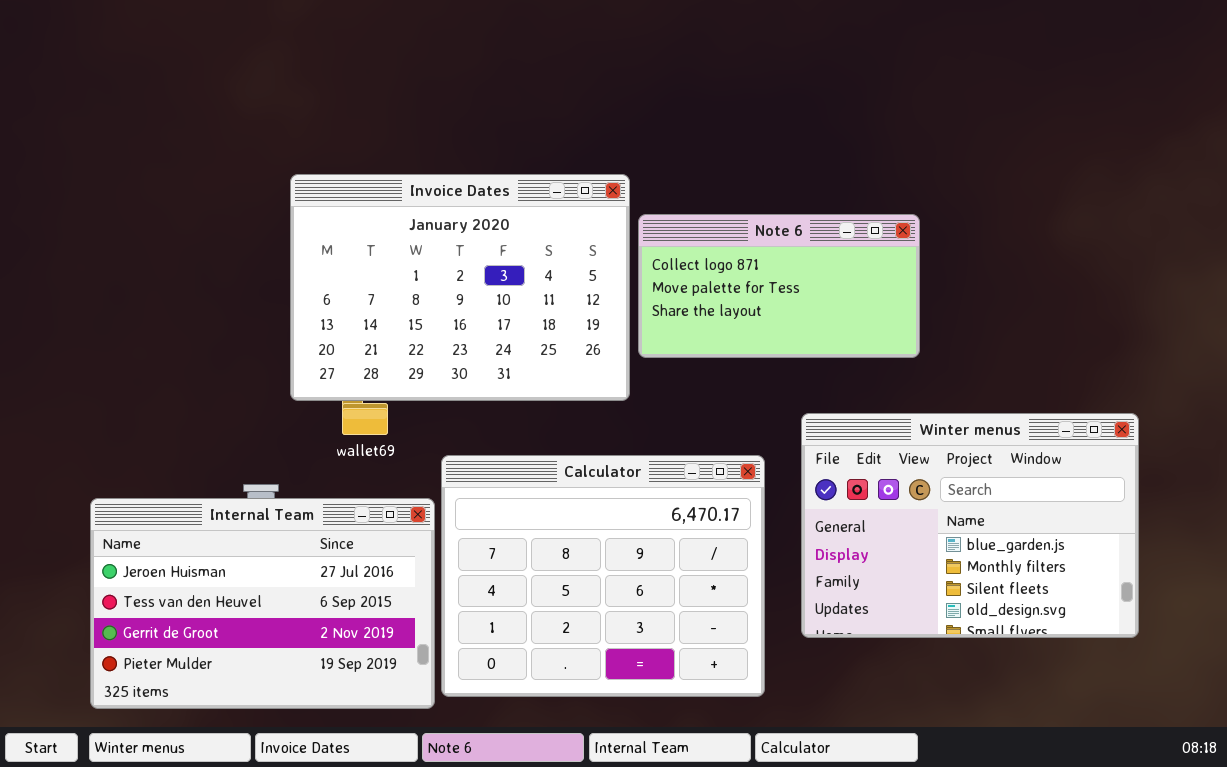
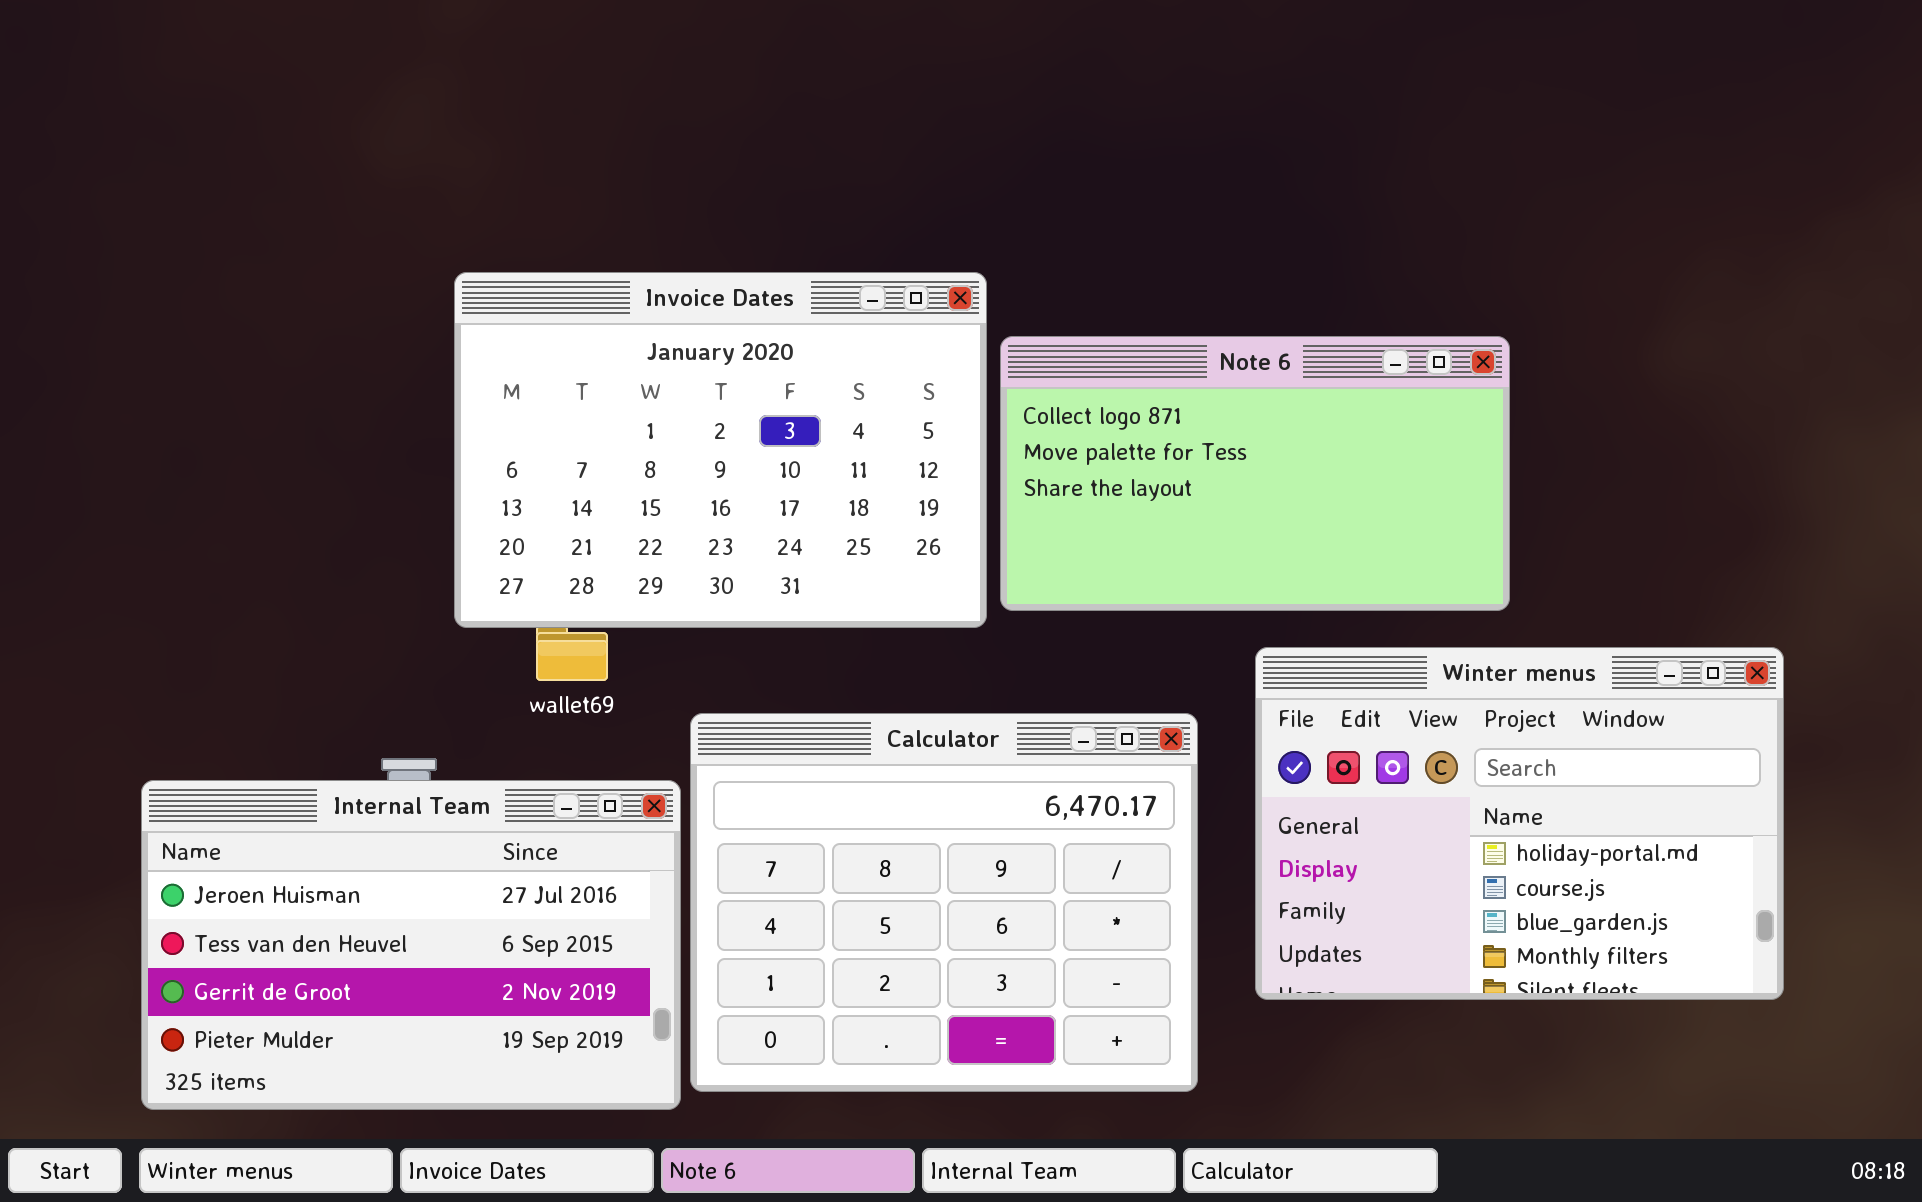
Note 6: [638,214,920,358] -> [1000,336,1510,611], resized
Winter menus: [801,413,1139,638] -> [1255,647,1784,1000], scrolled up 2 rows

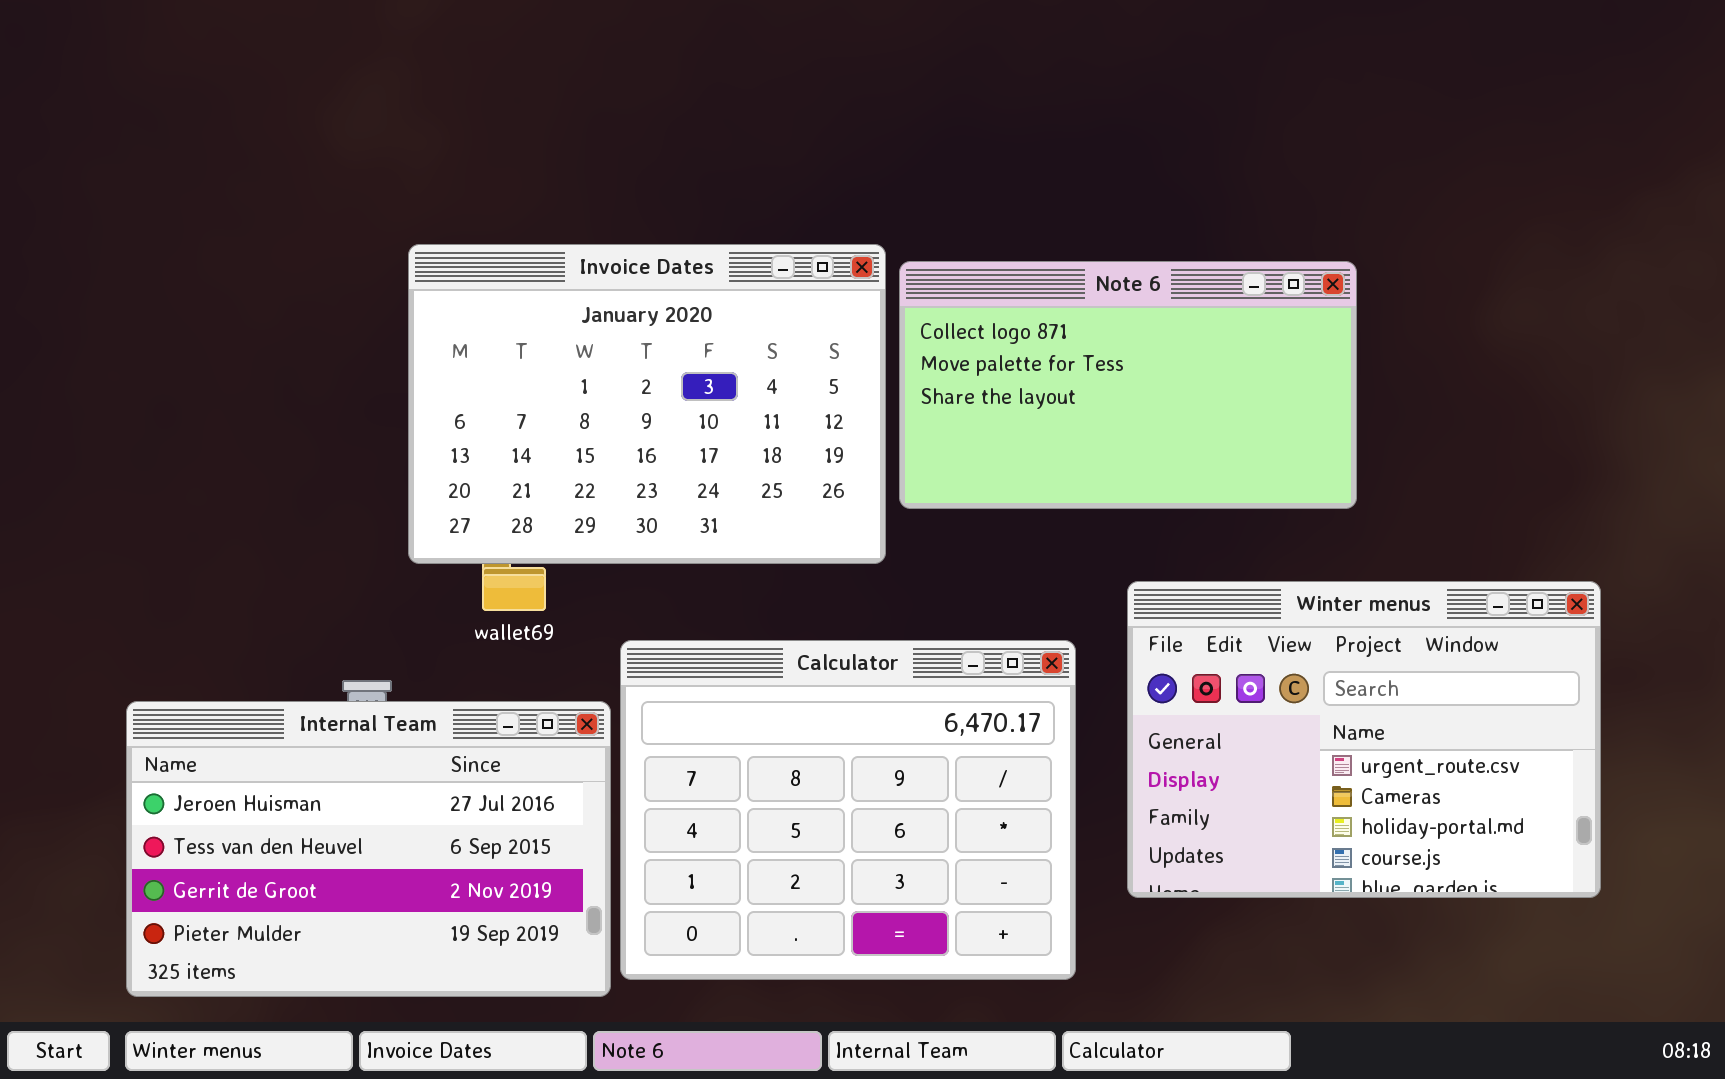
Note 6: [1000,336,1510,611] -> [899,261,1357,509], moved
Winter menus: [1255,647,1784,1000] -> [1127,581,1601,898], scrolled up 2 rows

